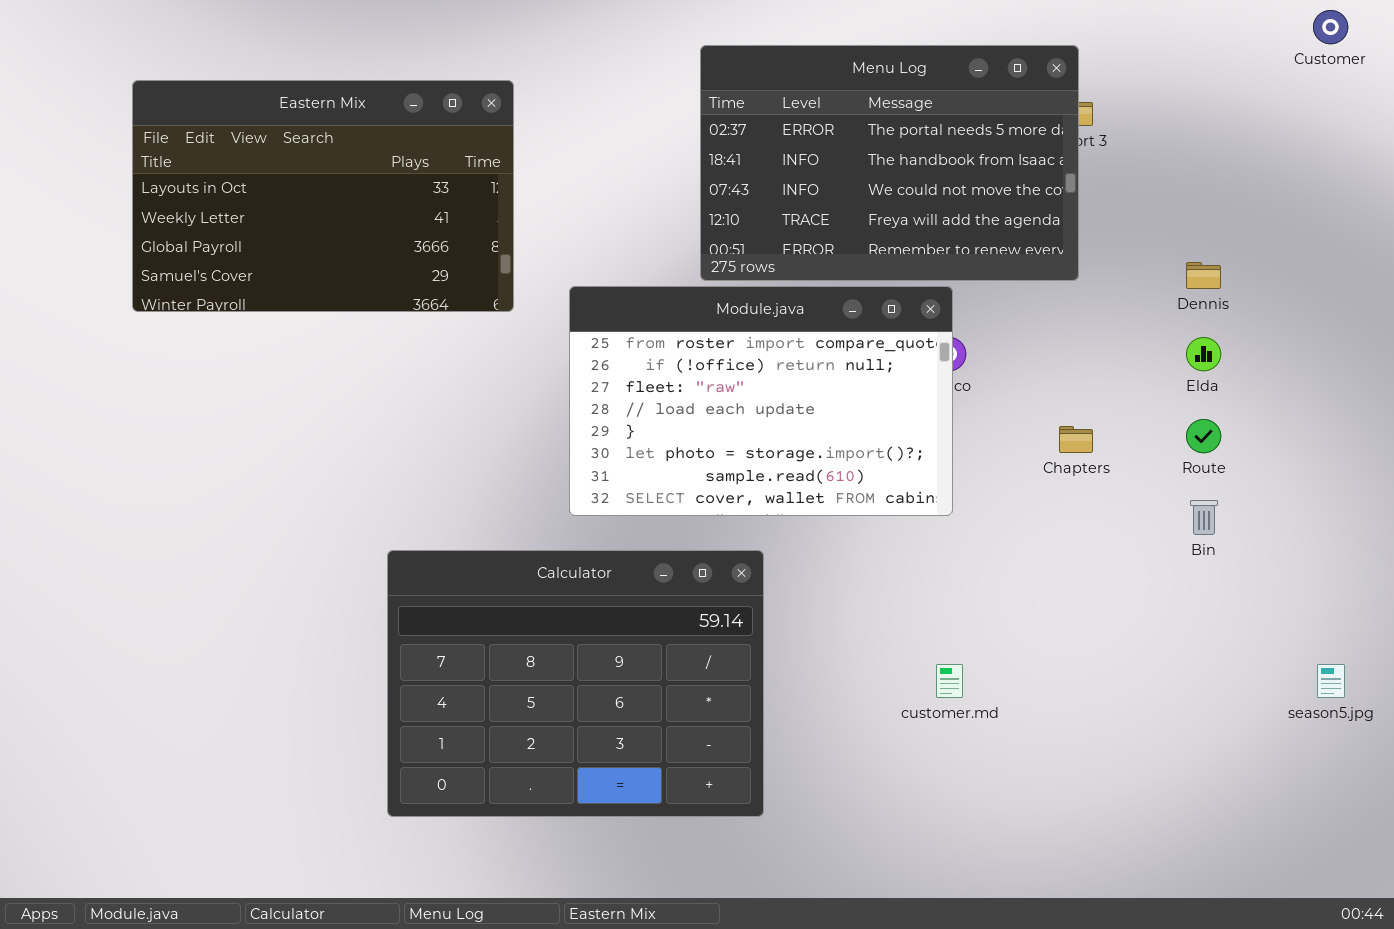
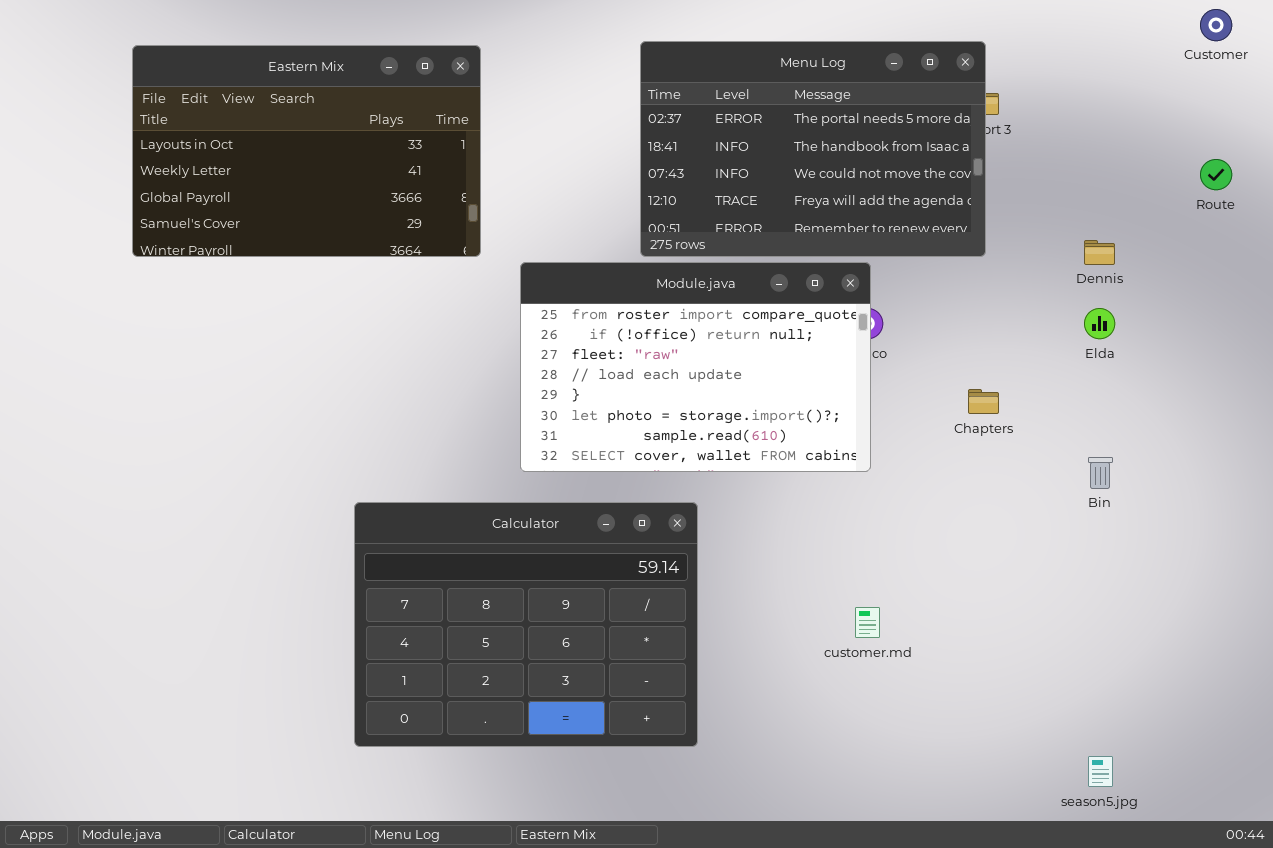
Eastern Mix: [132,80,514,312] -> [132,45,481,257], moved
Route: [1186,419,1221,453] -> [1200,159,1232,190], moved
season5.jpg: [1317,664,1345,698] -> [1088,756,1113,787], moved

